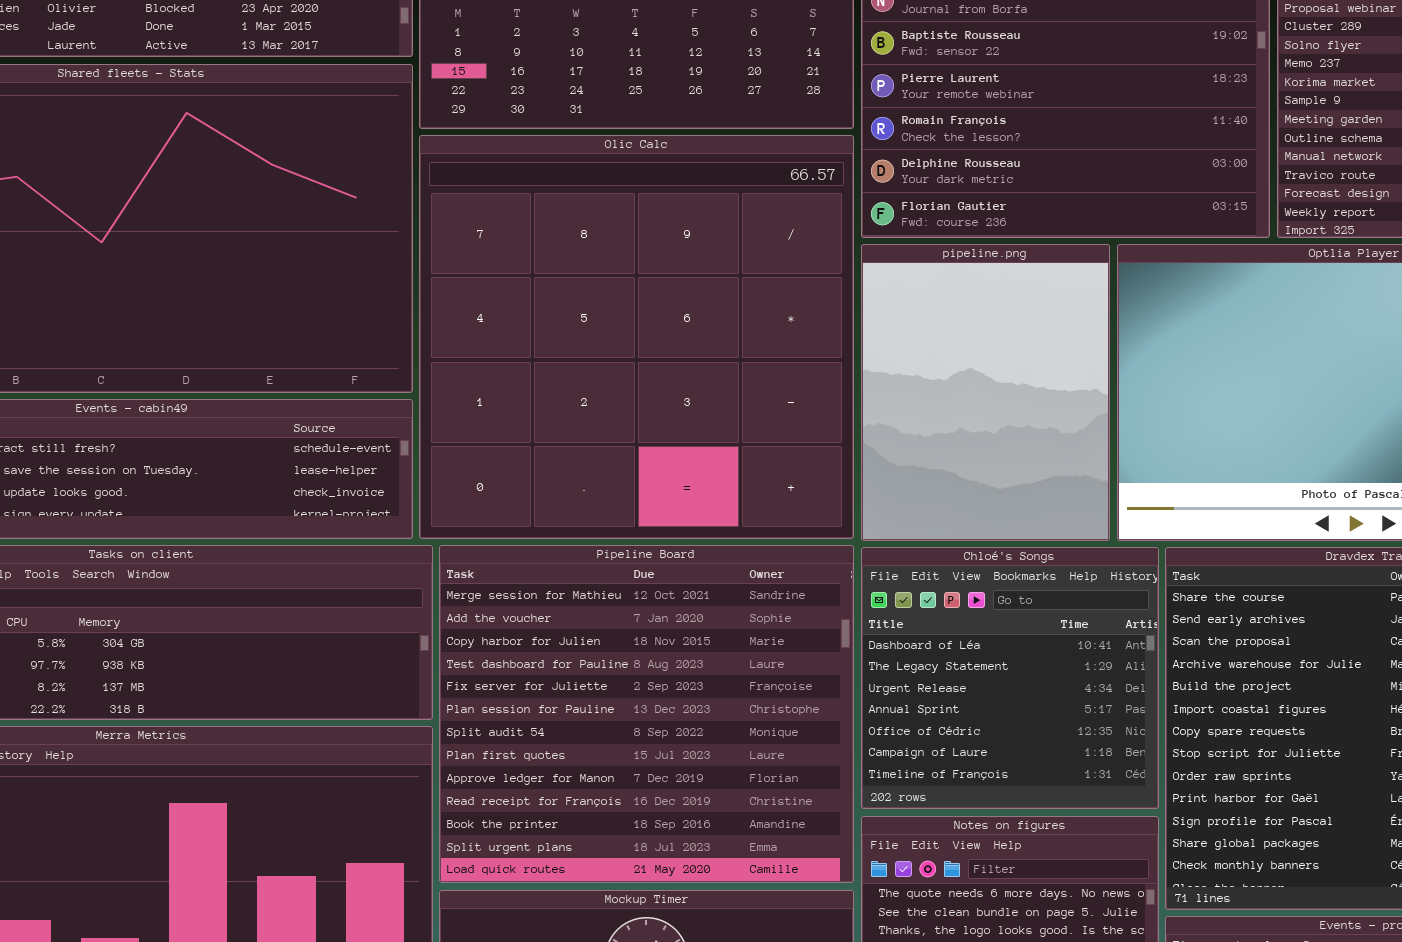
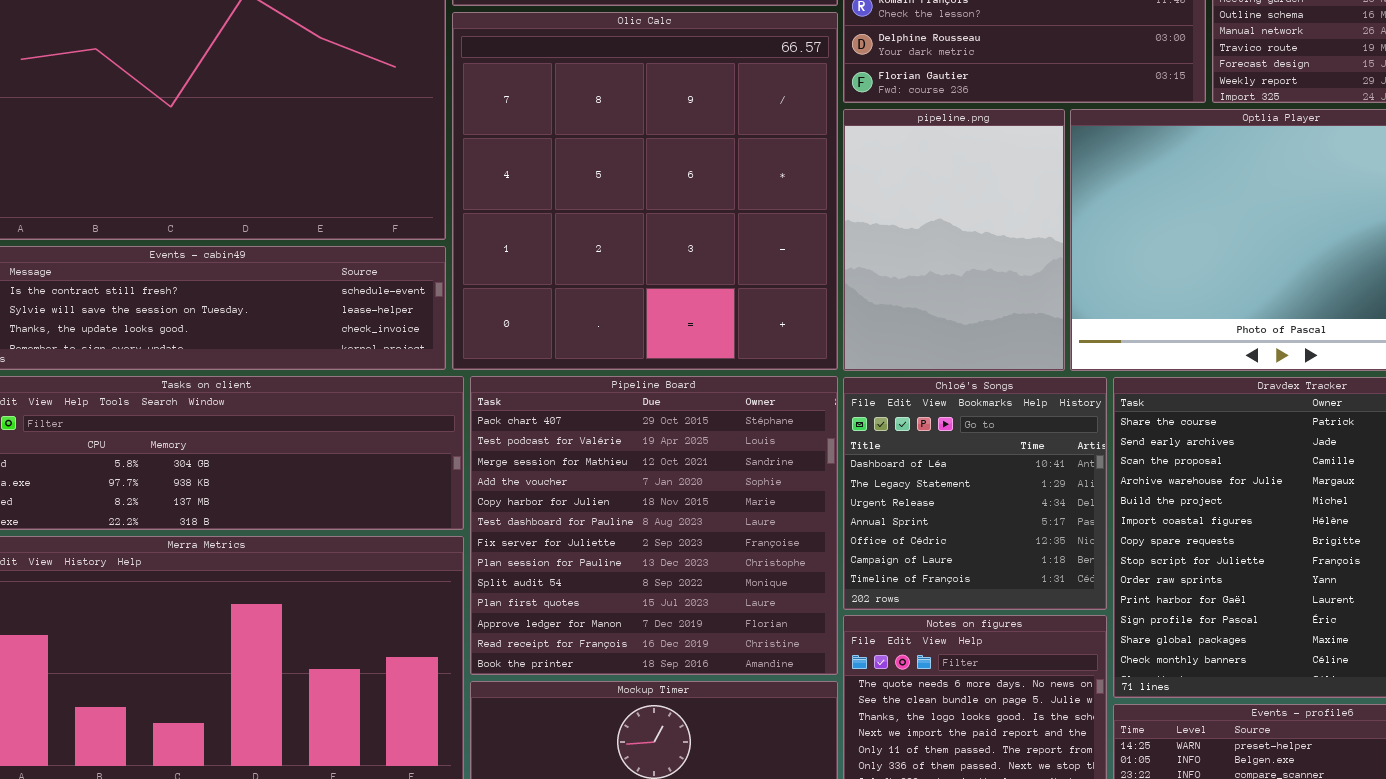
Pipeline Board: [439,545,854,883] -> [470,376,838,675], scrolled up 2 rows

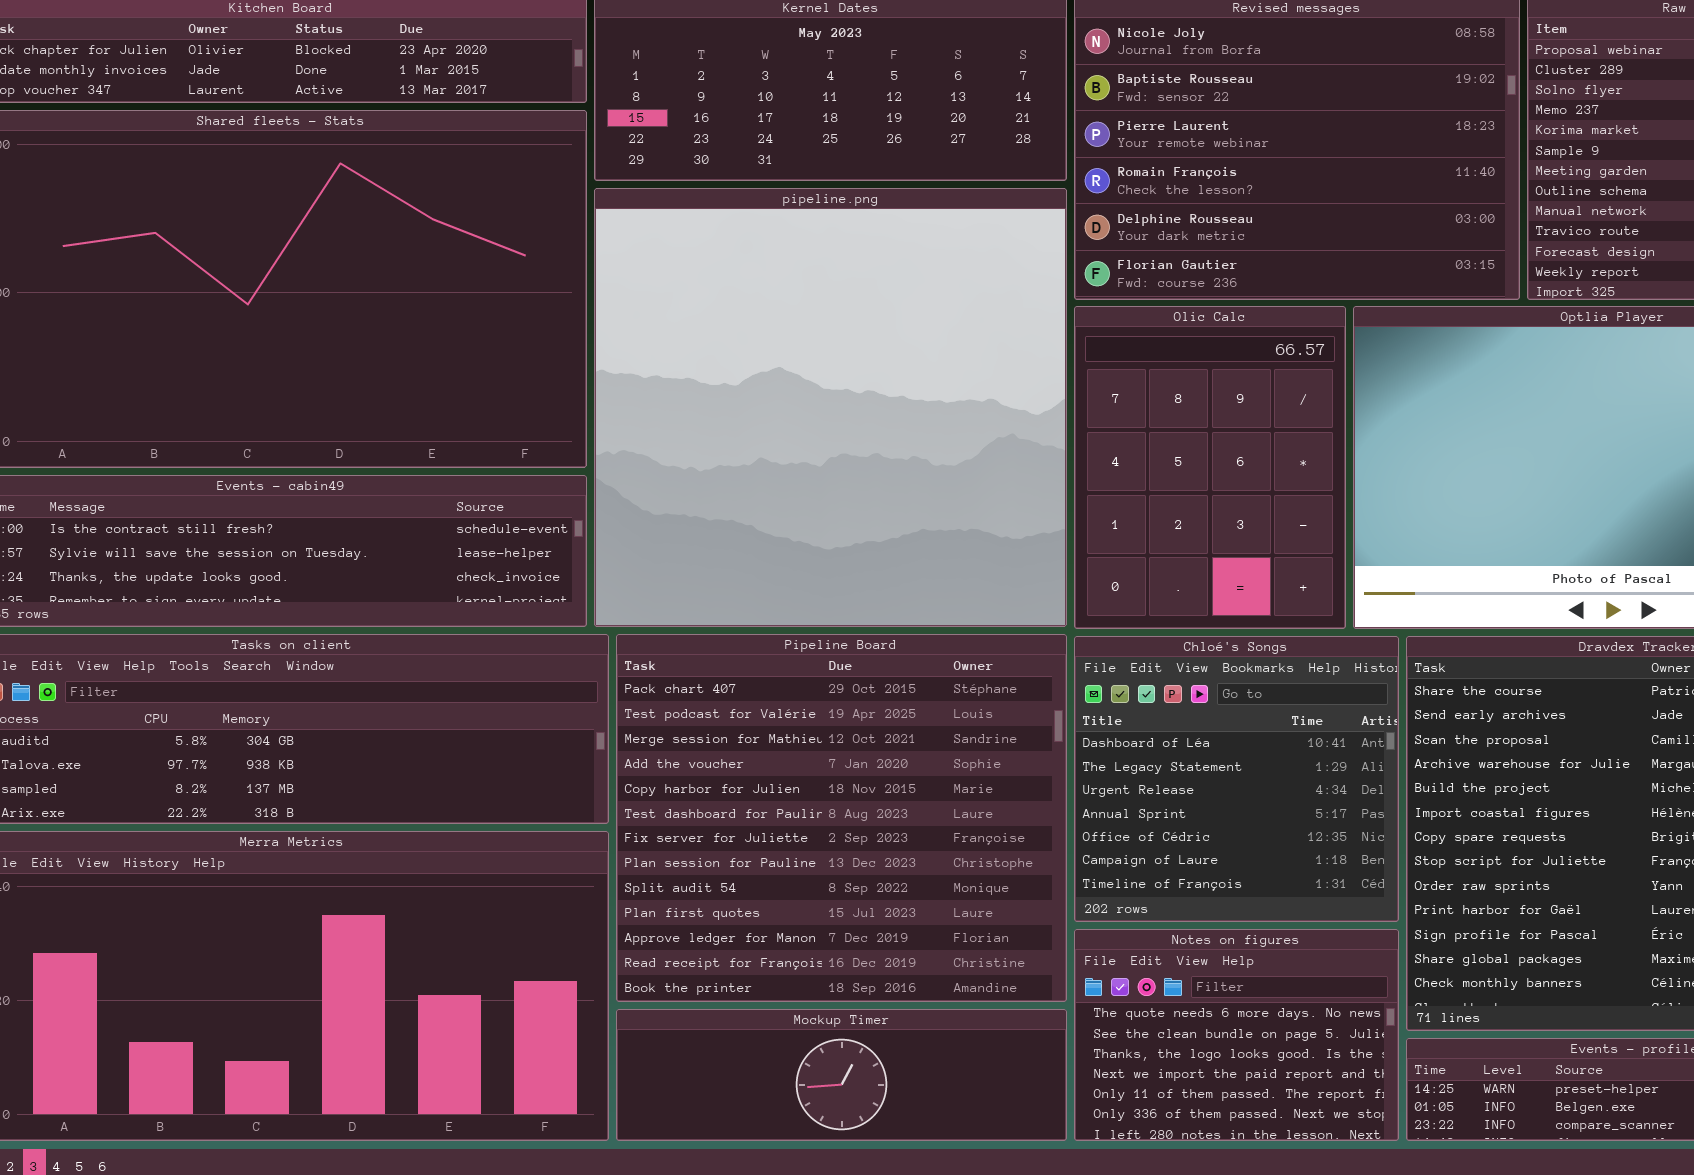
Olic Calc: [452,12,838,370] -> [1074,306,1346,629], moved, resized
pipeline.png: [843,109,1065,371] -> [594,188,1067,627], moved, resized

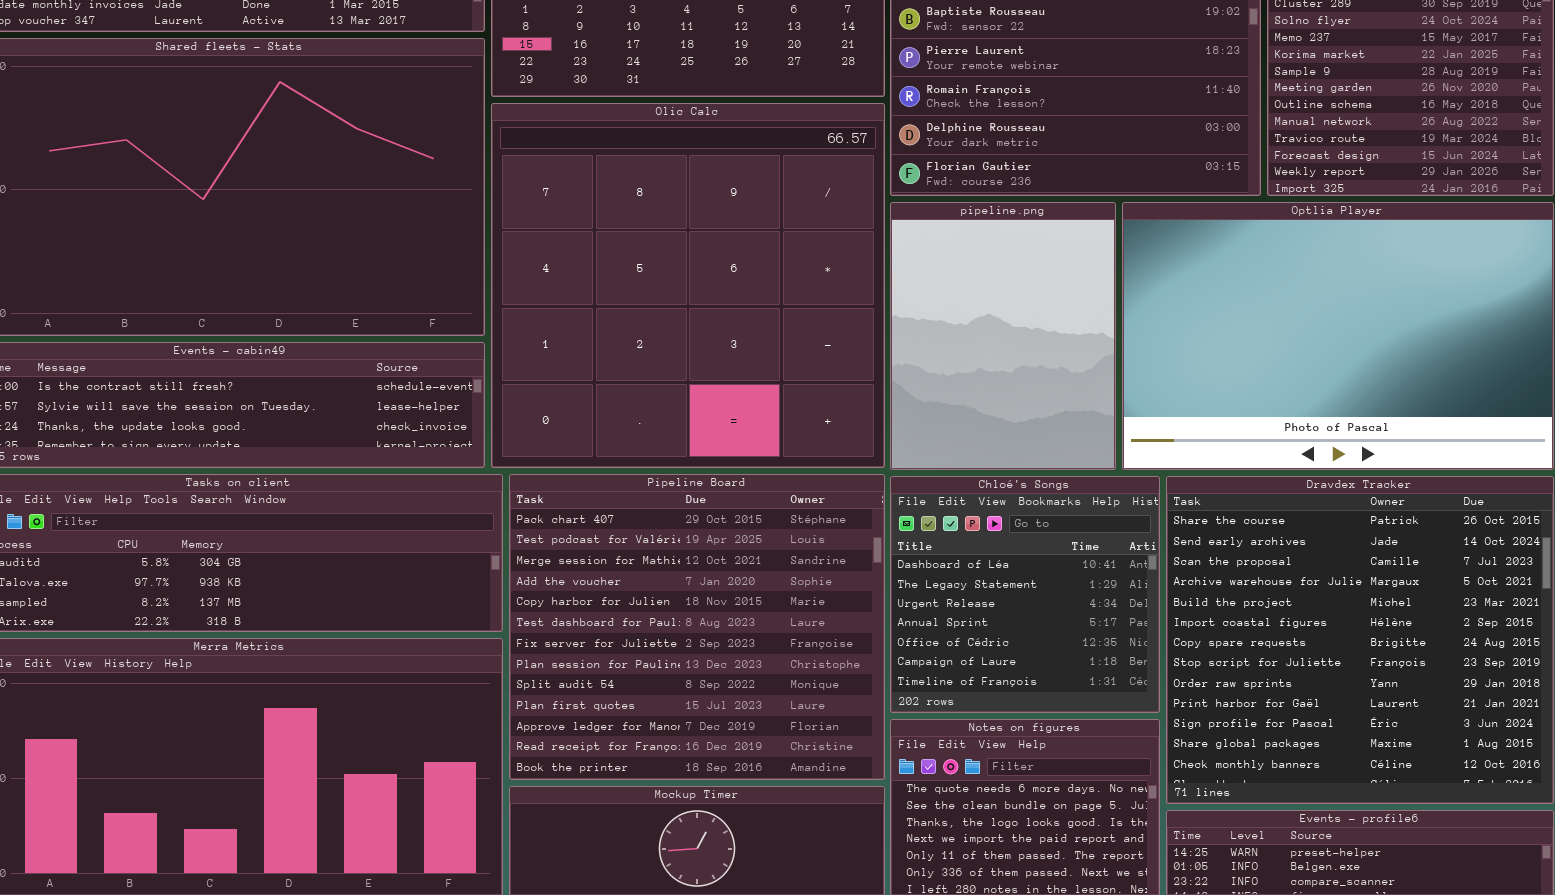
pipeline.png: [594,188,1067,627] -> [890,202,1116,470], moved, resized
Olic Calc: [1074,306,1346,629] -> [491,103,885,468], moved, resized

